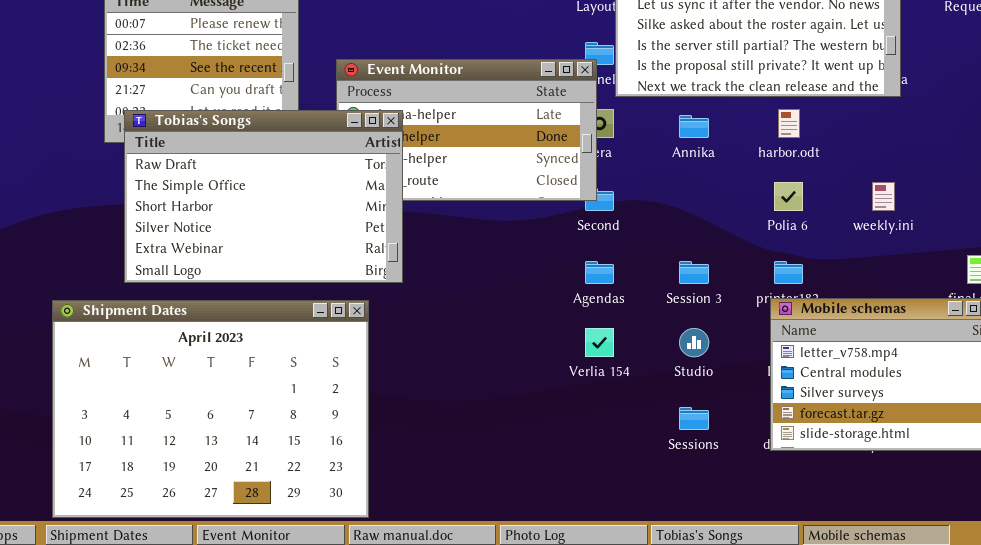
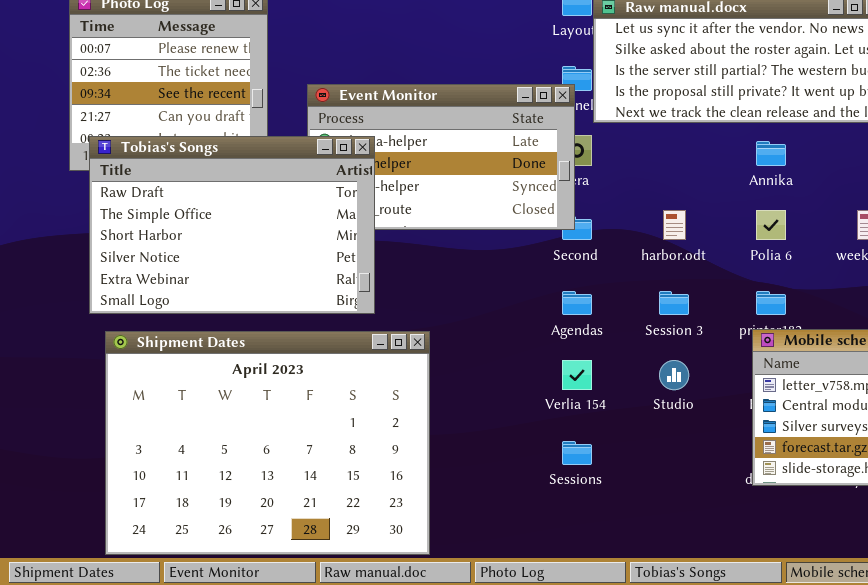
harbor.odt: [778,109,800,138] -> [663,210,686,240], moved
Annika: [679,115,709,138] -> [756,141,786,166], moved
Shipment Dates: [52,300,369,518] -> [105,331,430,555], moved
Sessions: [679,407,709,430] -> [562,441,592,465], moved

